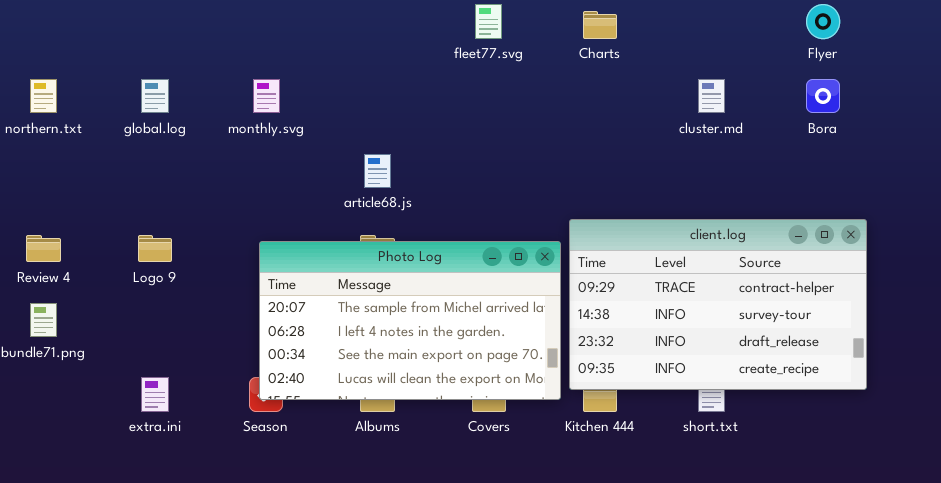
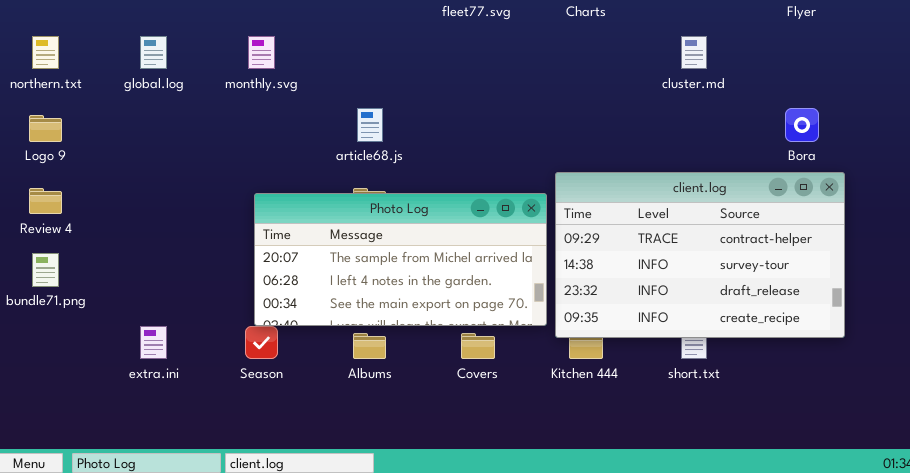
Bora: [806,79,840,113] -> [785,108,819,142], moved
Logo 9: [138,235,172,262] -> [29,115,62,142], moved
Photo Log: [259,241,561,400] -> [254,193,547,326], resized

